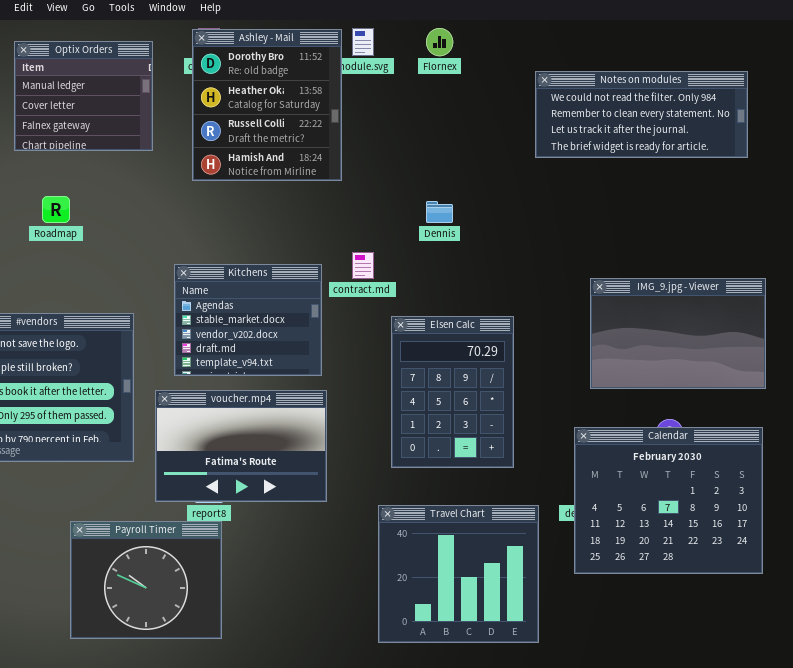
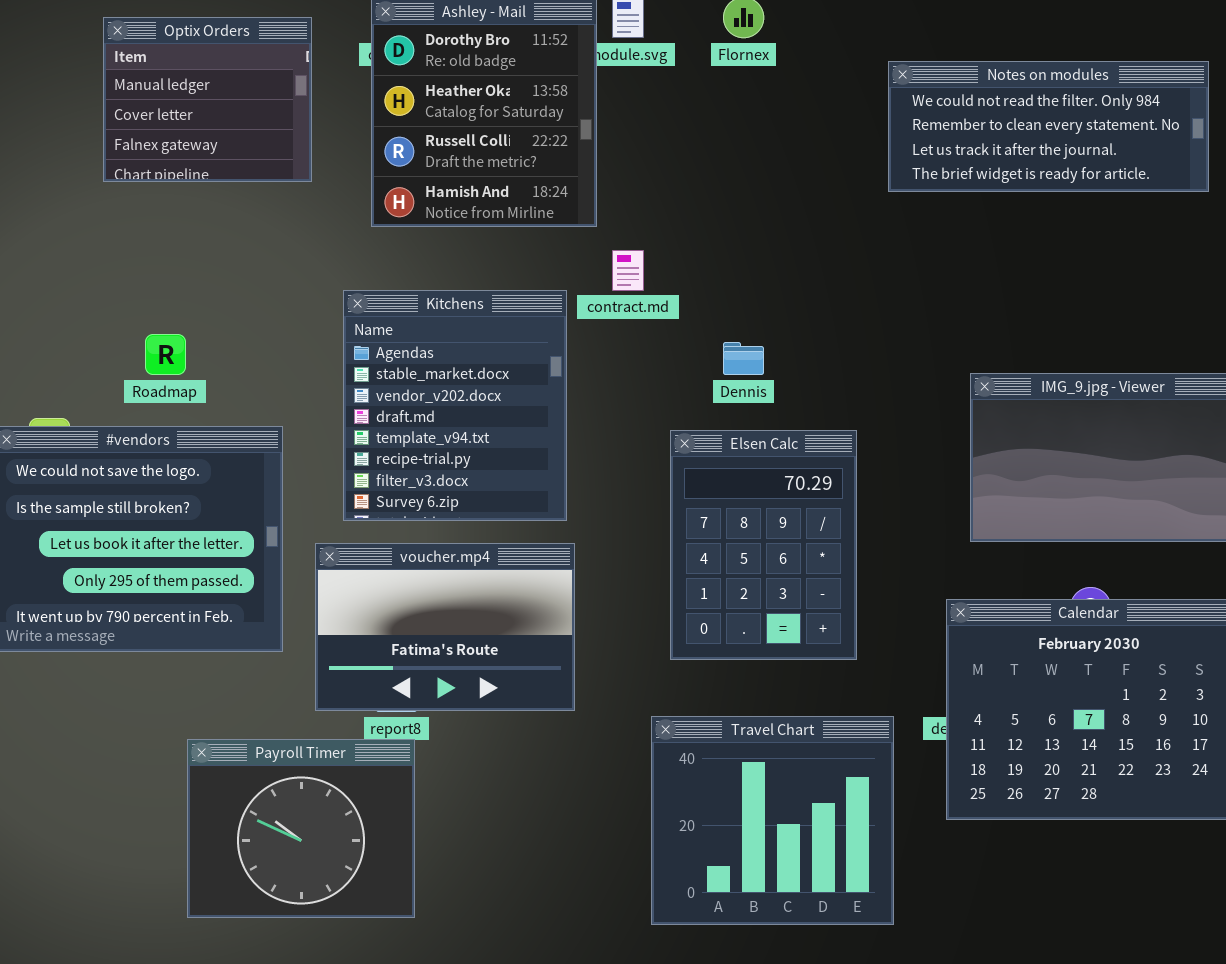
Roadmap: [42,196,70,223] -> [145,334,186,375], moved
Dennis: [426,201,453,223] -> [723,342,764,375], moved
contract.md: [352,252,374,279] -> [612,250,644,291], moved
Kitchens: [174,264,322,376] -> [343,290,567,521], resized

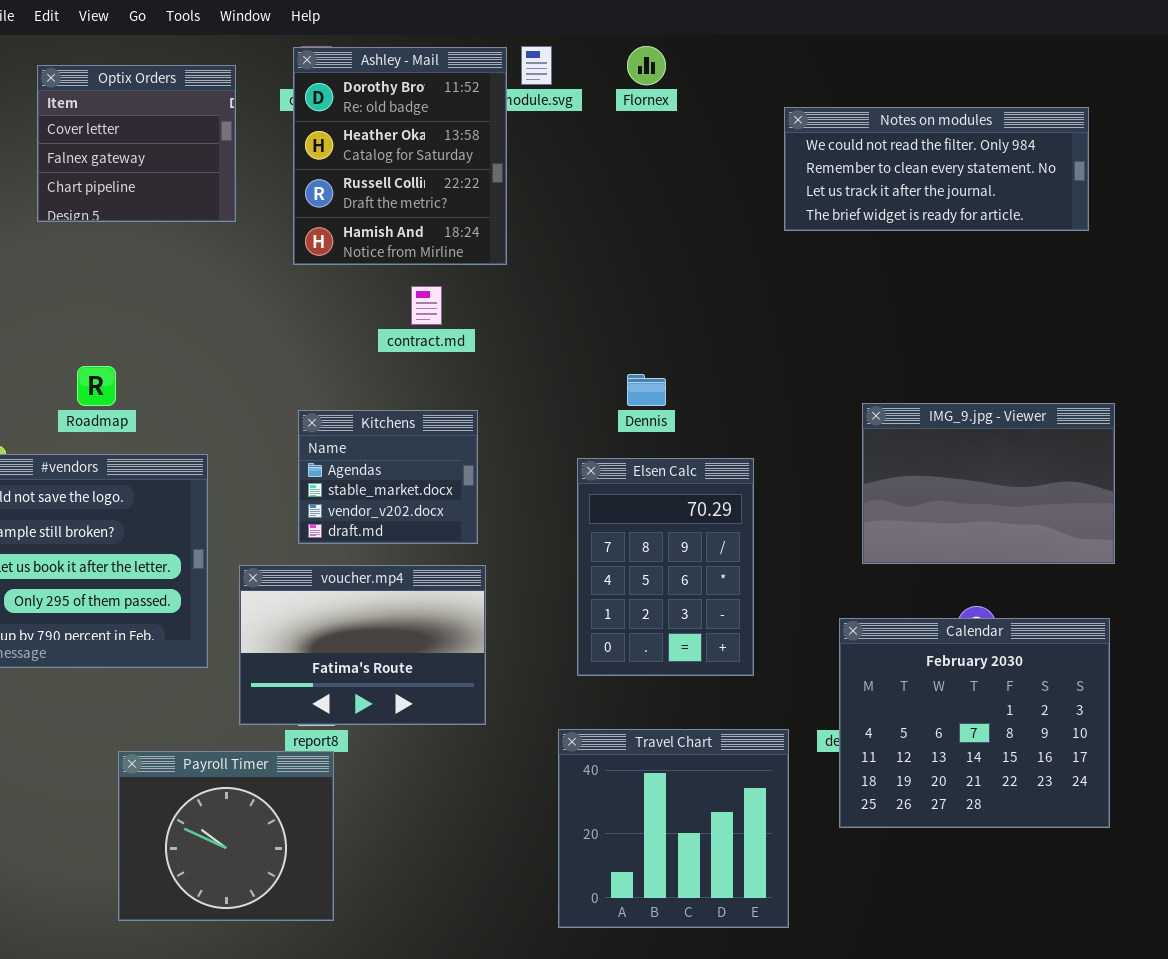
Optix Orders: [103,17,312,182] -> [37,65,236,222], scrolled down 1 row
contract.md: [612,250,644,291] -> [411,286,442,325], moved
Kitchens: [343,290,567,521] -> [298,410,478,544], resized

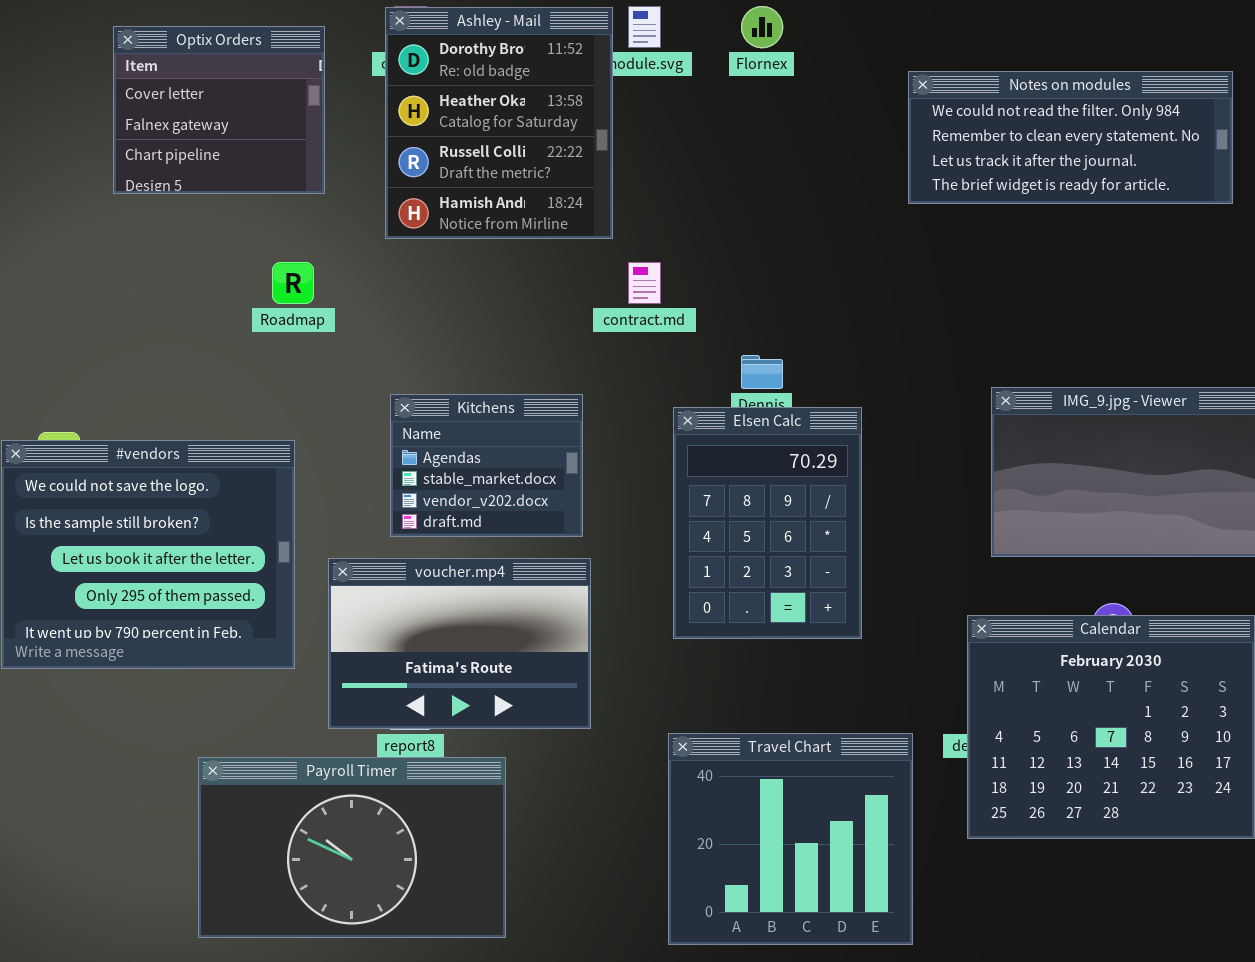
contract.md: [411,286,442,325] -> [628,262,661,304], moved
Roadmap: [77,366,116,406] -> [272,262,314,304], moved
Elsen Calc: [577,458,754,676] -> [673,407,862,639], moved
Payroll Timer: [118,751,334,921] -> [198,757,506,938], resized

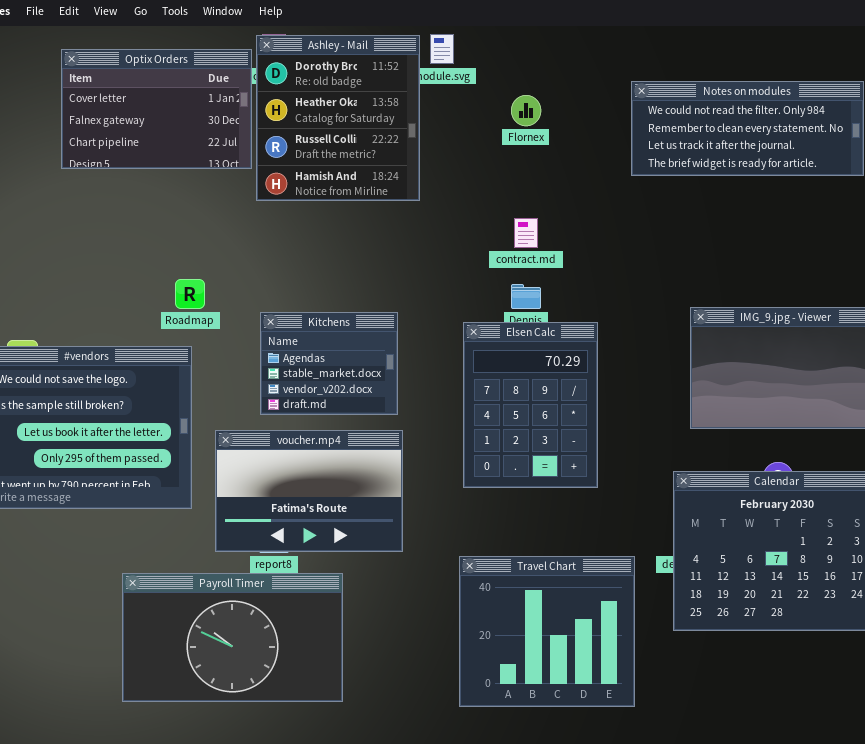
Flornex: [741,6,783,48] -> [511,95,541,126], moved
Optix Orders: [113,26,325,194] -> [61,49,252,169], resized
Roadmap: [272,262,314,304] -> [175,279,205,309], moved
contract.md: [628,262,661,304] -> [514,218,538,248], moved

